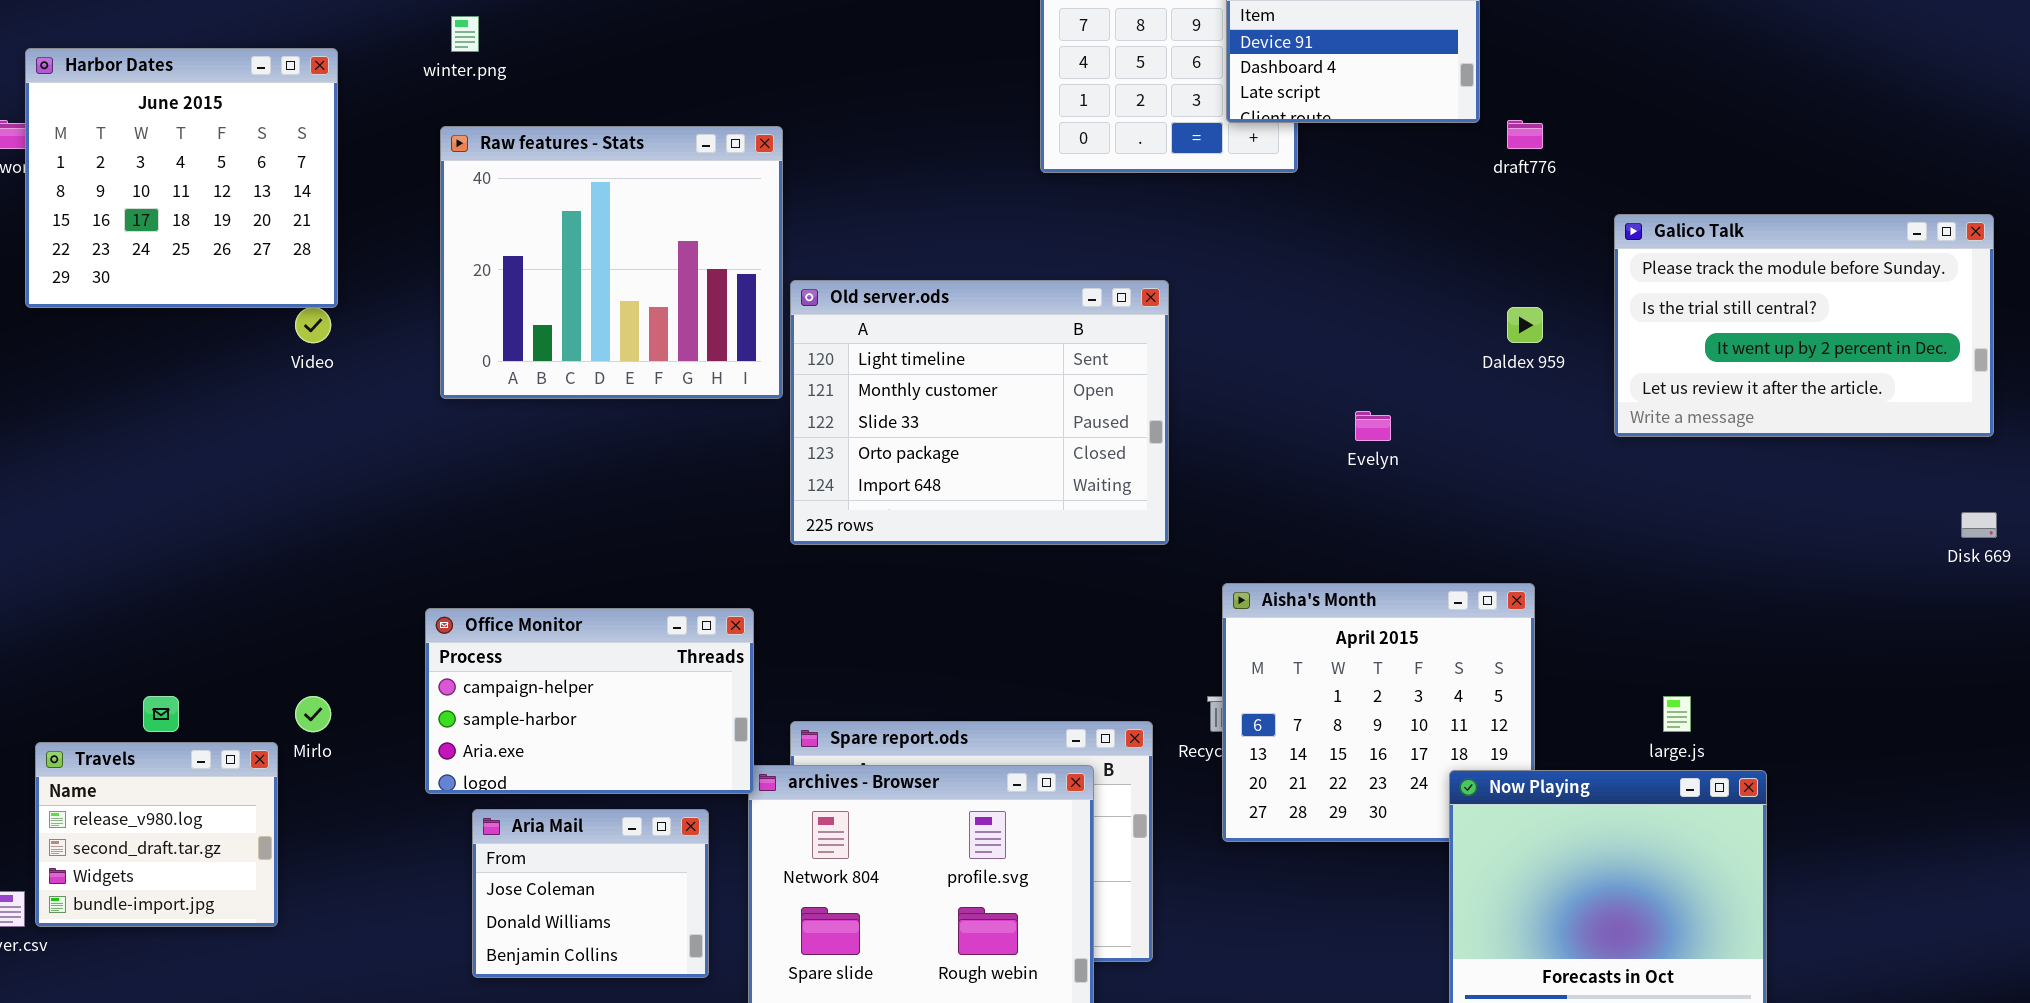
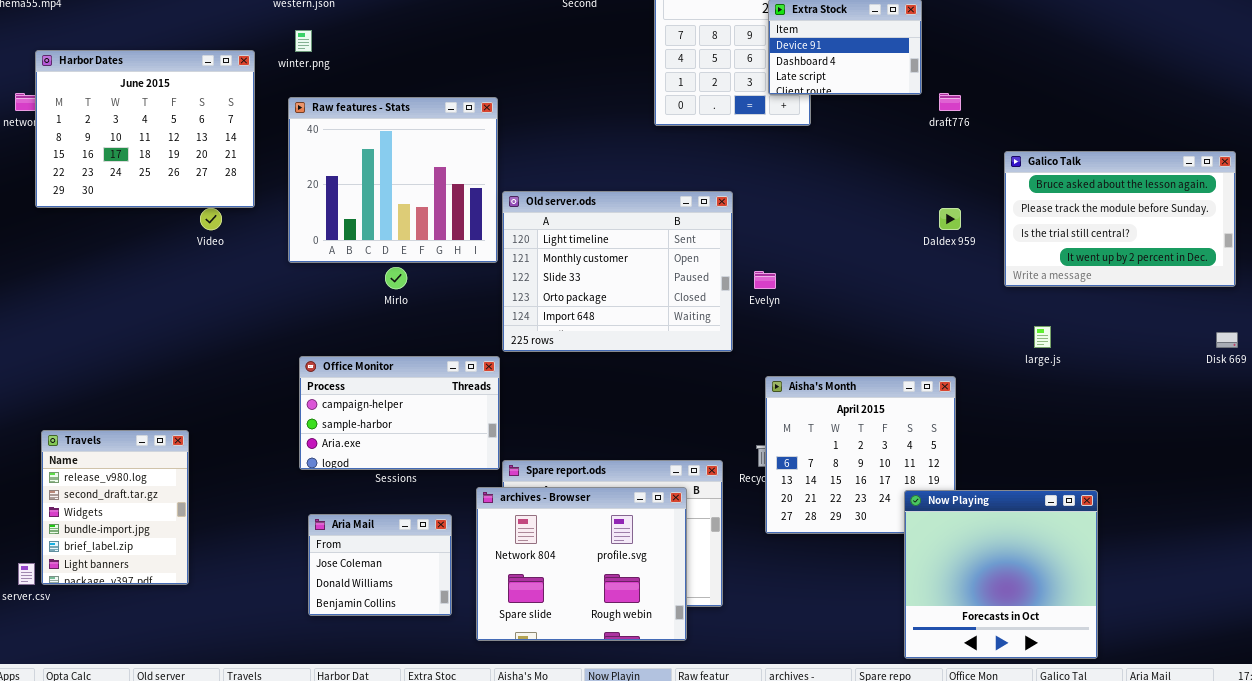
Harbor Dates: [25,48,338,308] -> [35,50,255,208], resized
Galico Talk: [1614,214,1994,437] -> [1004,151,1236,287], scrolled up 1 row
Evelyn: [1355,411,1391,441] -> [754,271,776,289], moved
Office Monitor: [425,608,754,794] -> [299,356,500,470], moved
Mirlo: [295,696,331,732] -> [385,267,407,289], moved
large.js: [1663,696,1691,732] -> [1034,326,1051,348], moved
Travels: [35,742,278,927] -> [41,430,189,585], resized

